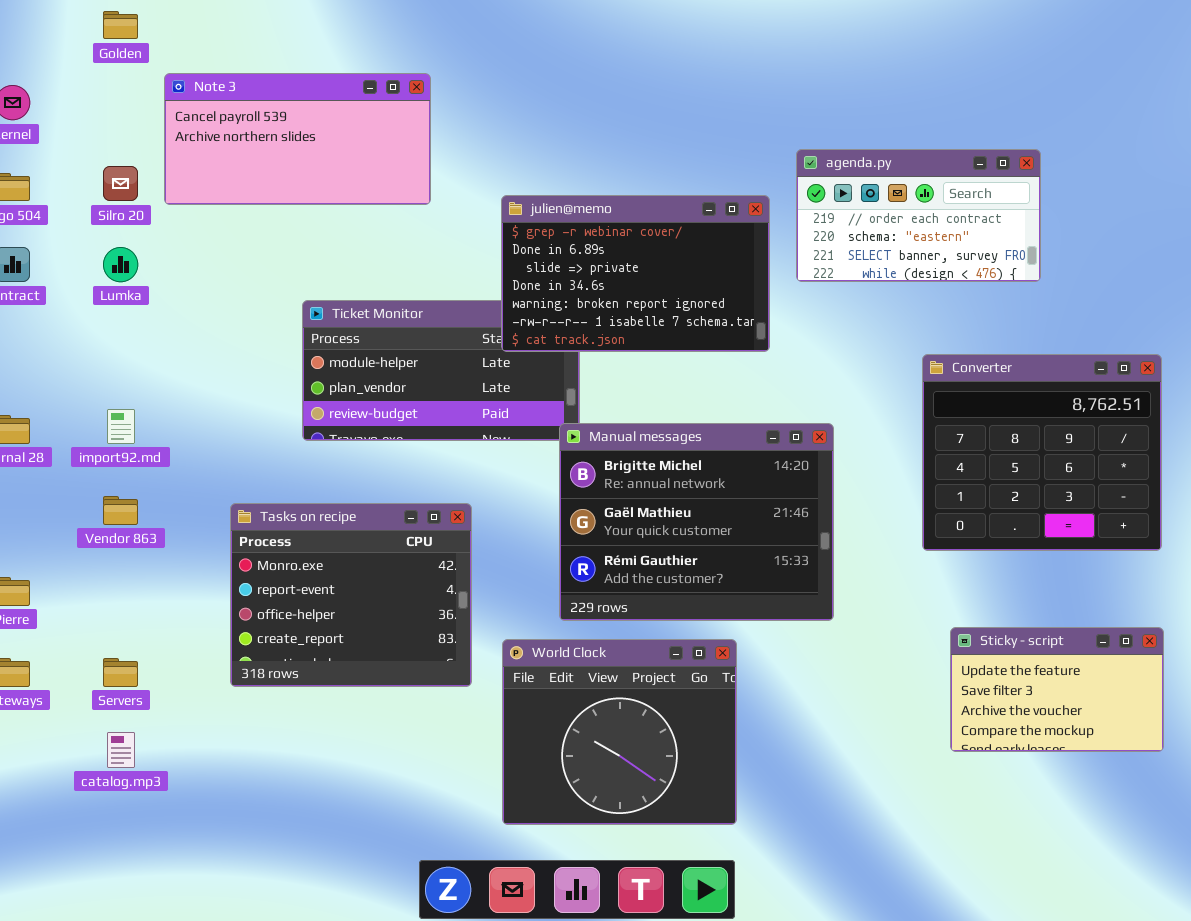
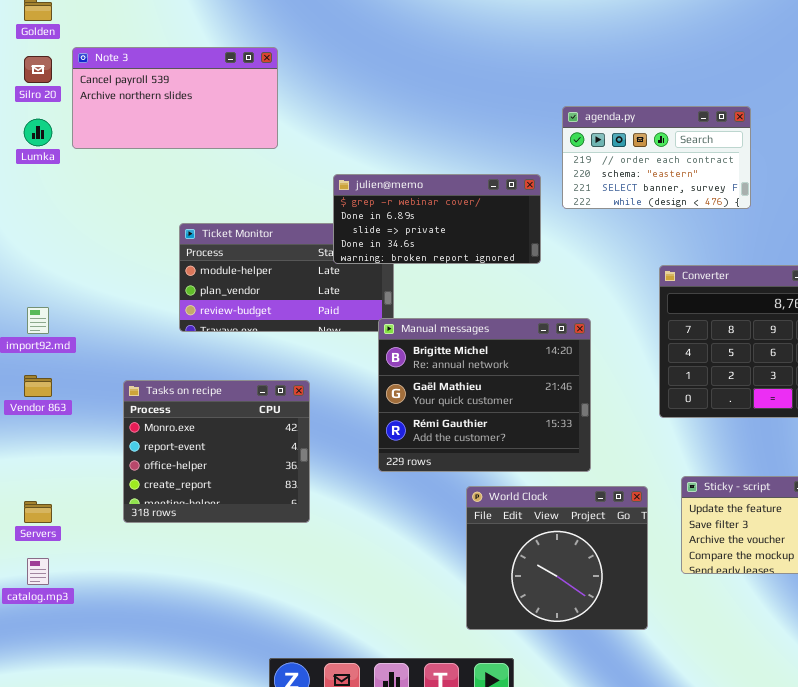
Silro 20: [103,166,138,201] -> [24,56,52,83], moved
julien@memo: [501,195,770,352] -> [333,174,541,264], resized
Lumka: [103,247,138,282] -> [24,119,52,146], moved
World Clock: [502,639,737,825] -> [466,486,648,630], moved

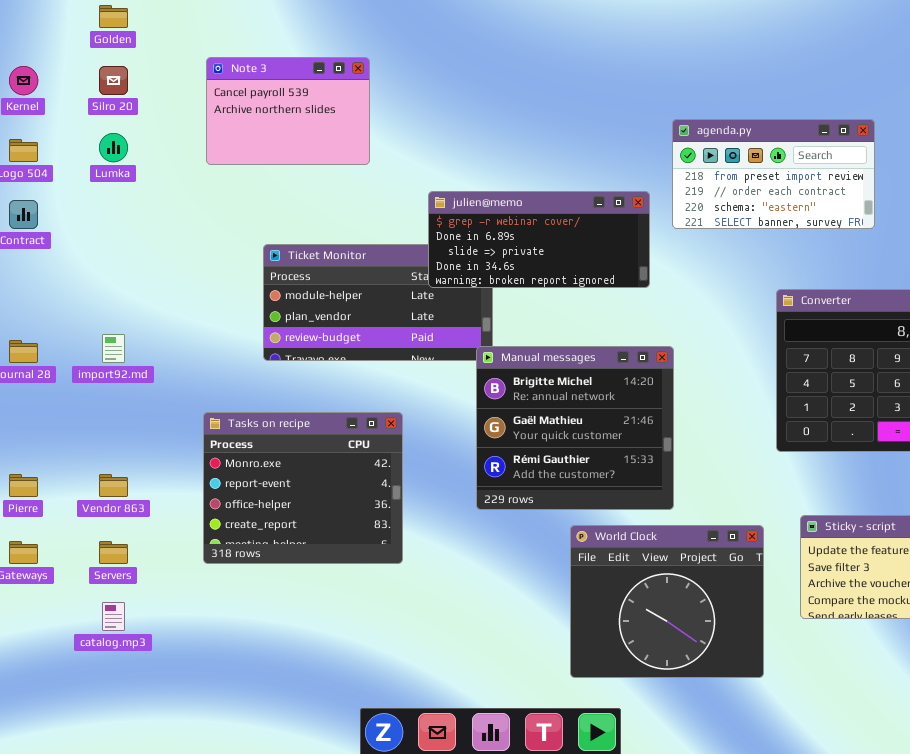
Note 3: [72,47,278,149] -> [206,57,370,165], resized
agenda.py: [562,106,751,209] -> [672,119,875,229], scrolled up 1 row
Manual messages: [378,318,591,472] -> [476,346,674,510], resized
Vendor 863: [24,375,52,397] -> [99,474,128,497], moved

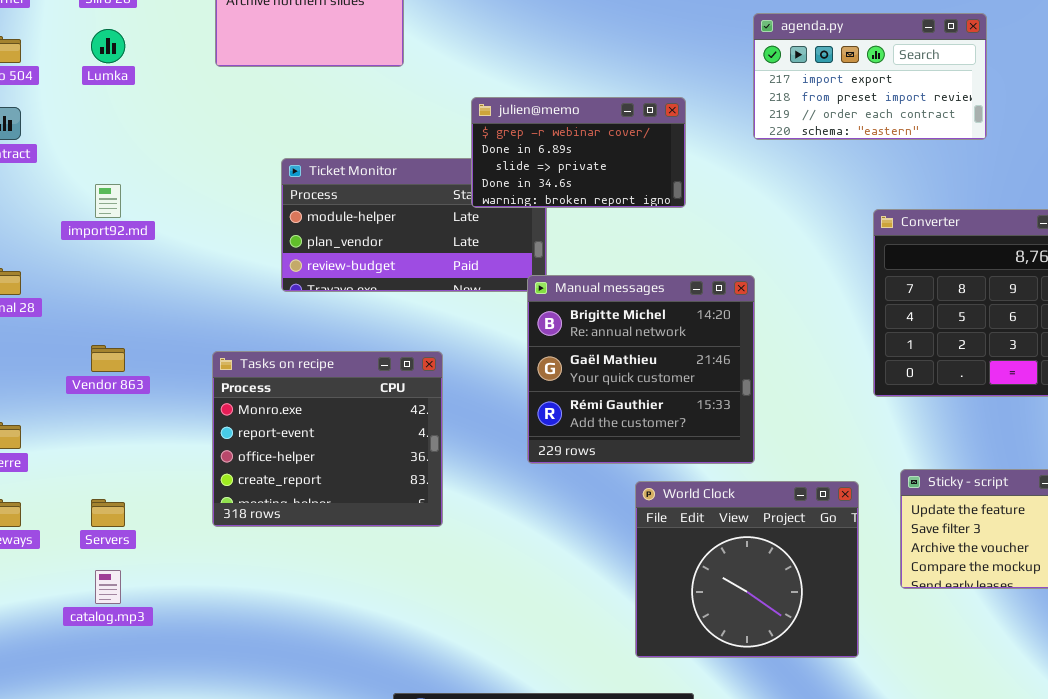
agenda.py: [672,119,875,229] -> [753,13,987,140], scrolled up 1 row
julien@memo: [428,191,650,288] -> [471,97,686,208], resized
import92.md: [102,334,125,363] -> [95,184,121,218], moved
Vendor 863: [99,474,128,497] -> [91,345,125,372], moved

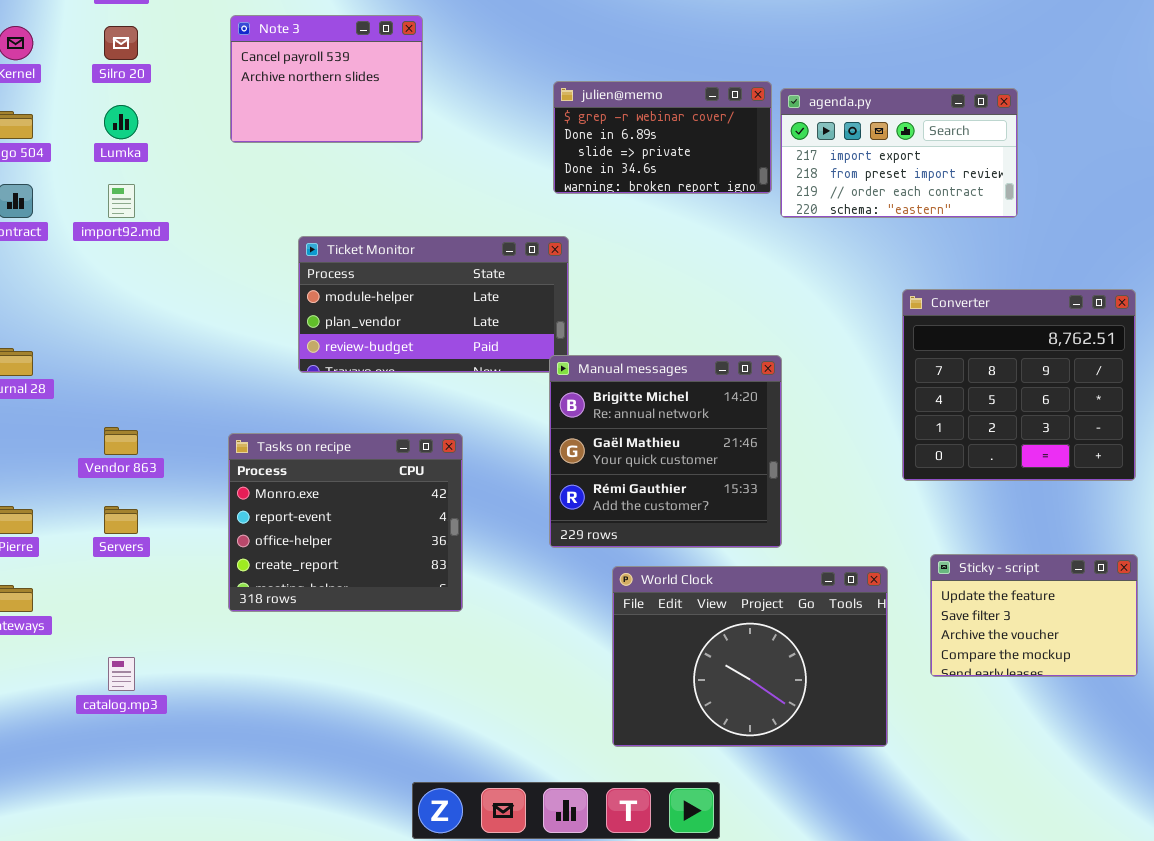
julien@memo: [471,97,686,208] -> [553,81,772,194], moved
import92.md: [95,184,121,218] -> [108,184,135,218], moved
World Clock: [635,481,859,658] -> [612,566,888,747], resized
Servers: [91,499,125,527] -> [104,506,138,534], moved

